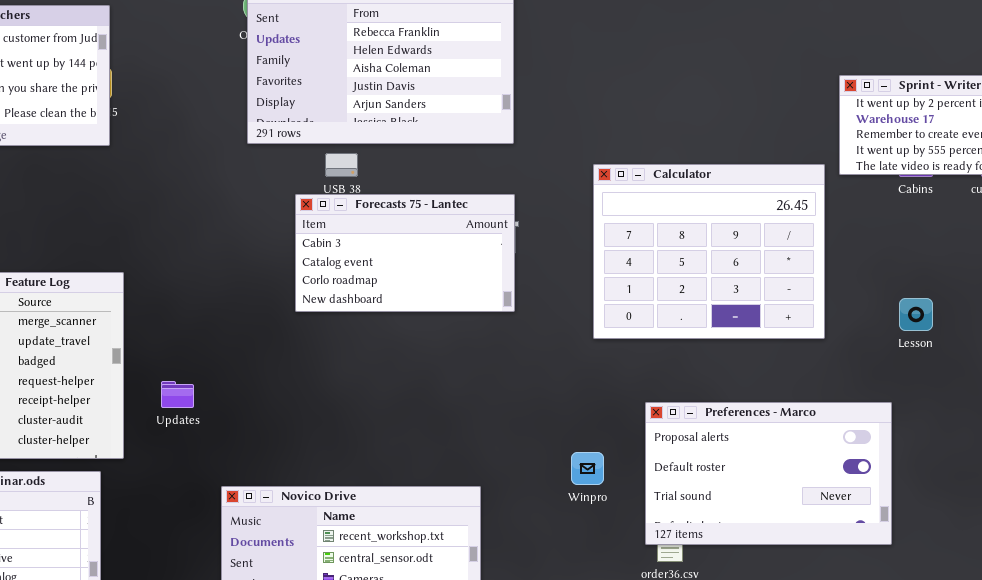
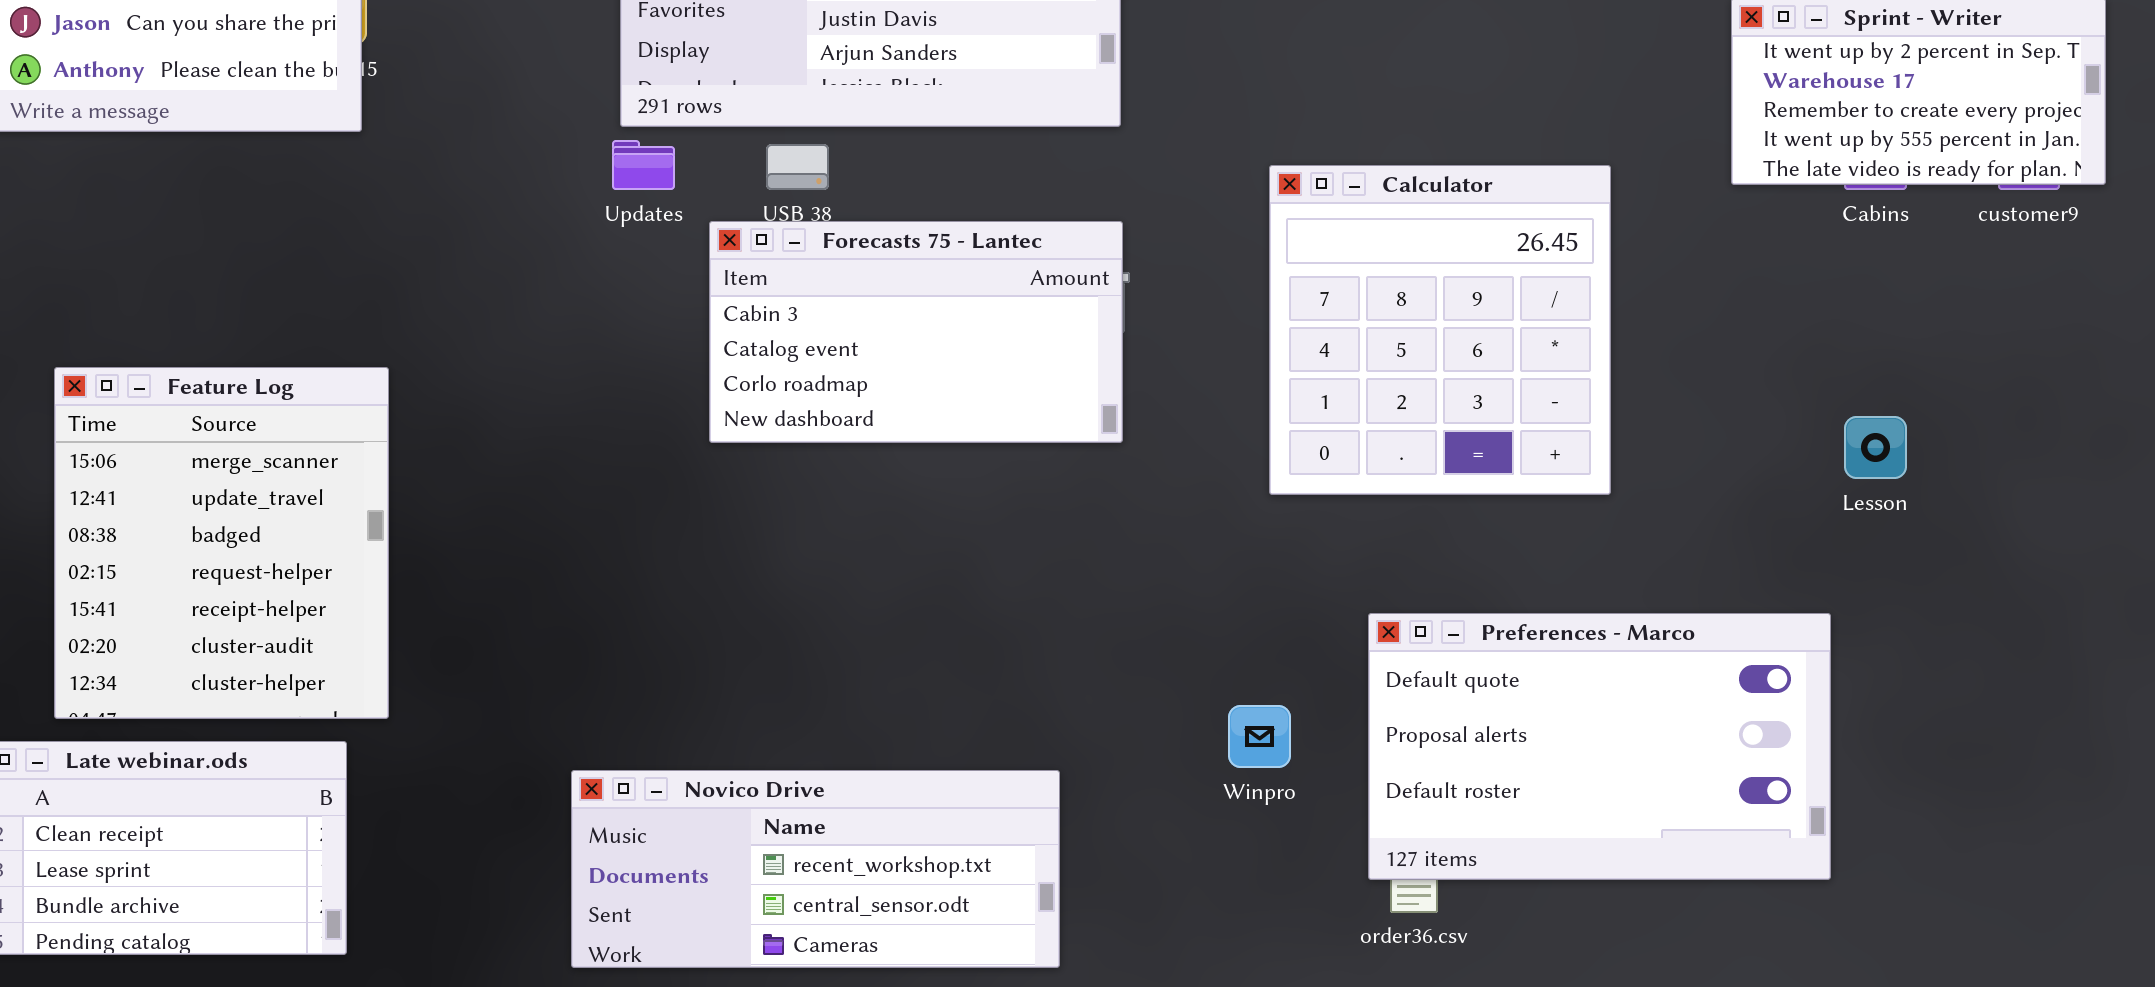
Calculator: [593,164,825,339] -> [1269,165,1611,495], resized
Updates: [161,381,194,408] -> [612,140,675,190], moved
Preferences - Marco: [645,402,892,545] -> [1368,613,1831,880], scrolled up 1 row

